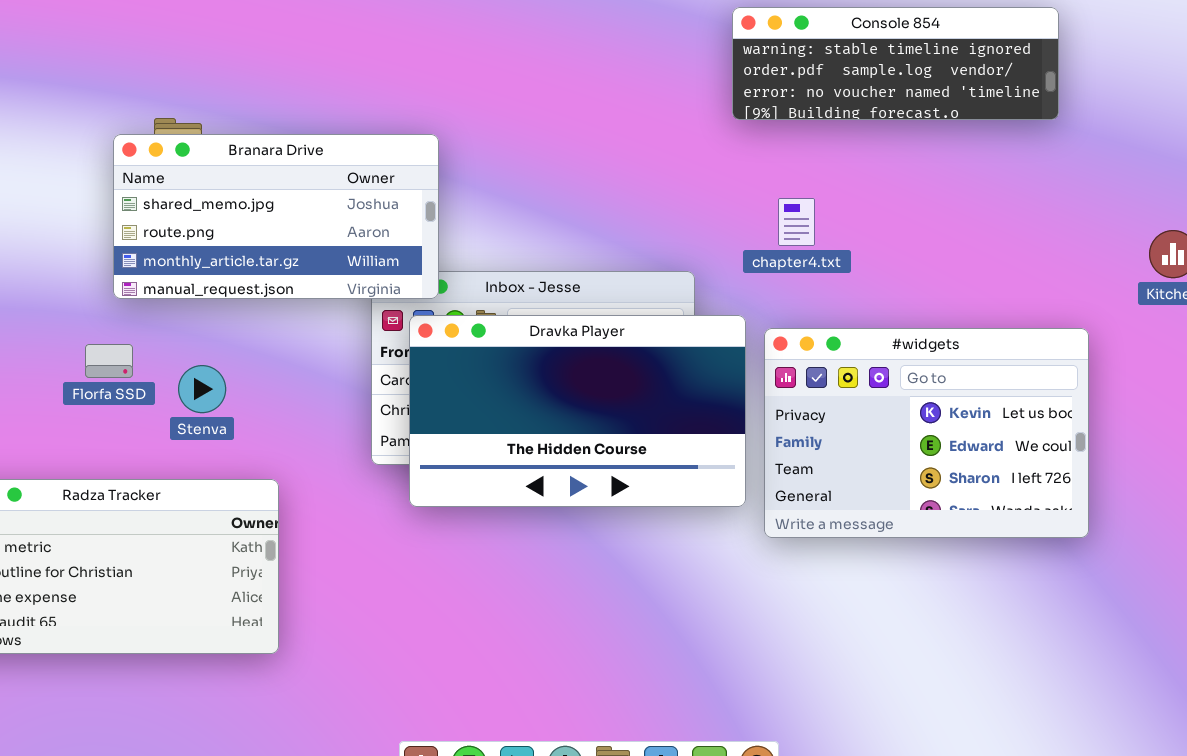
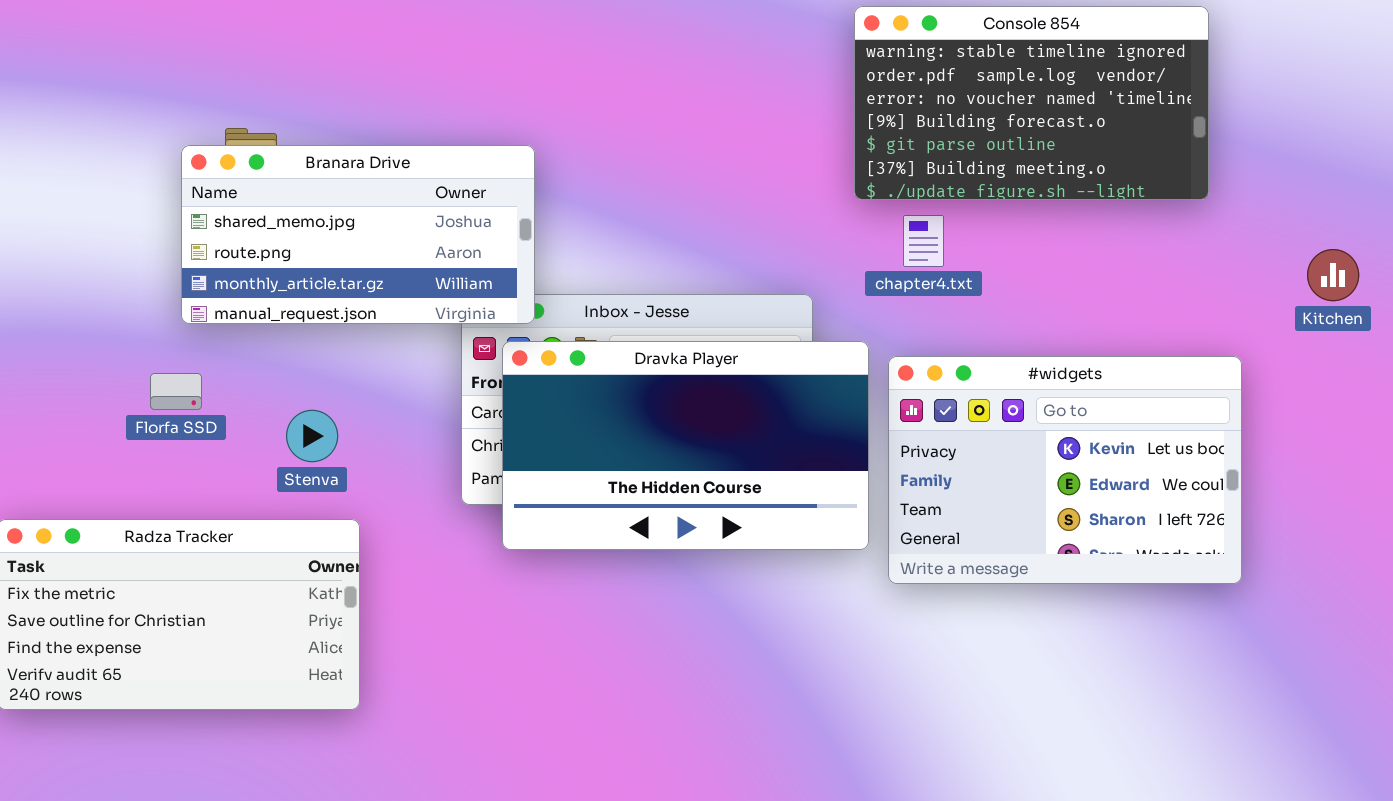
Console 854: [732,7,1059,120] -> [854,6,1209,200], resized
Stenva: [178,365,226,413] -> [286,410,338,462], moved

